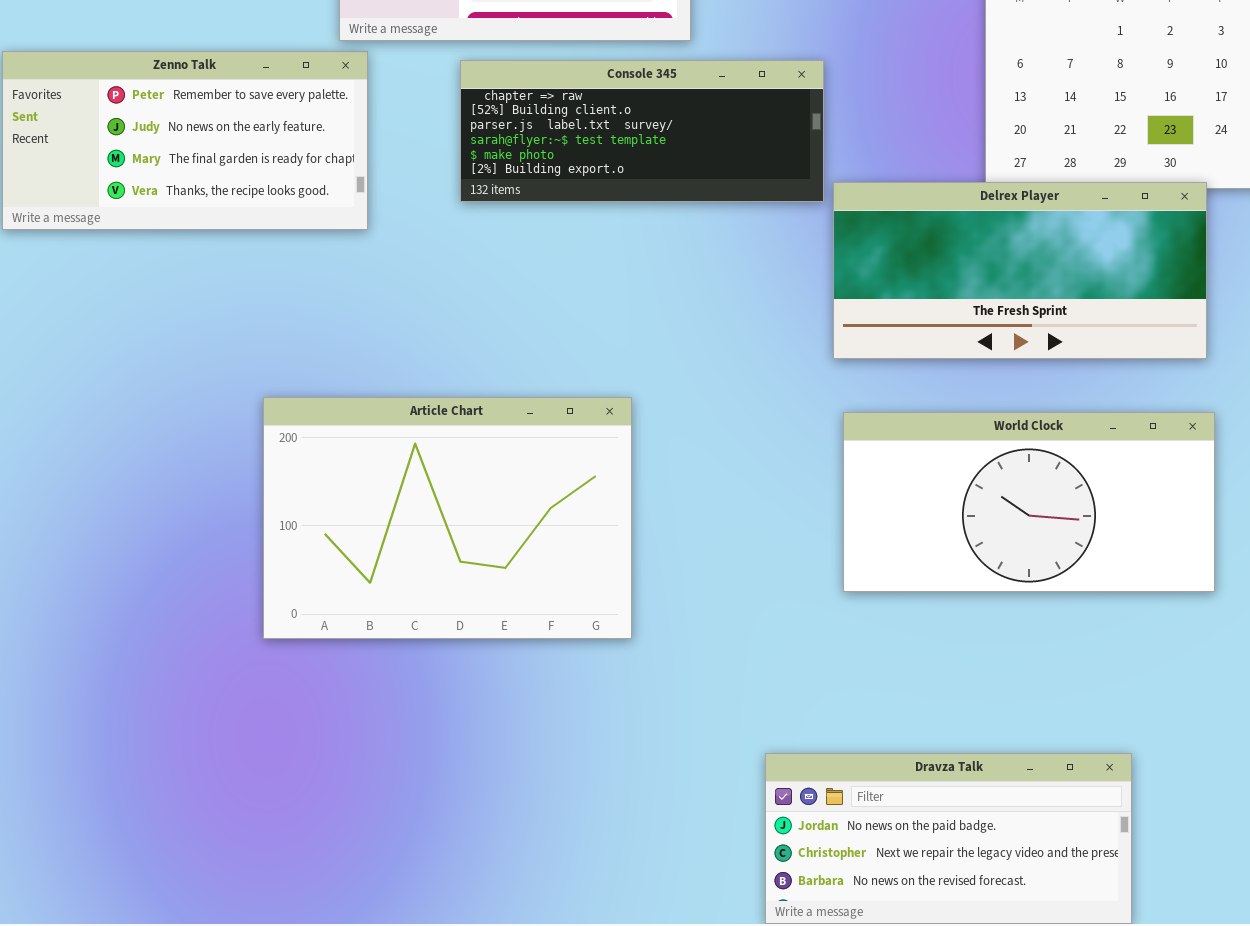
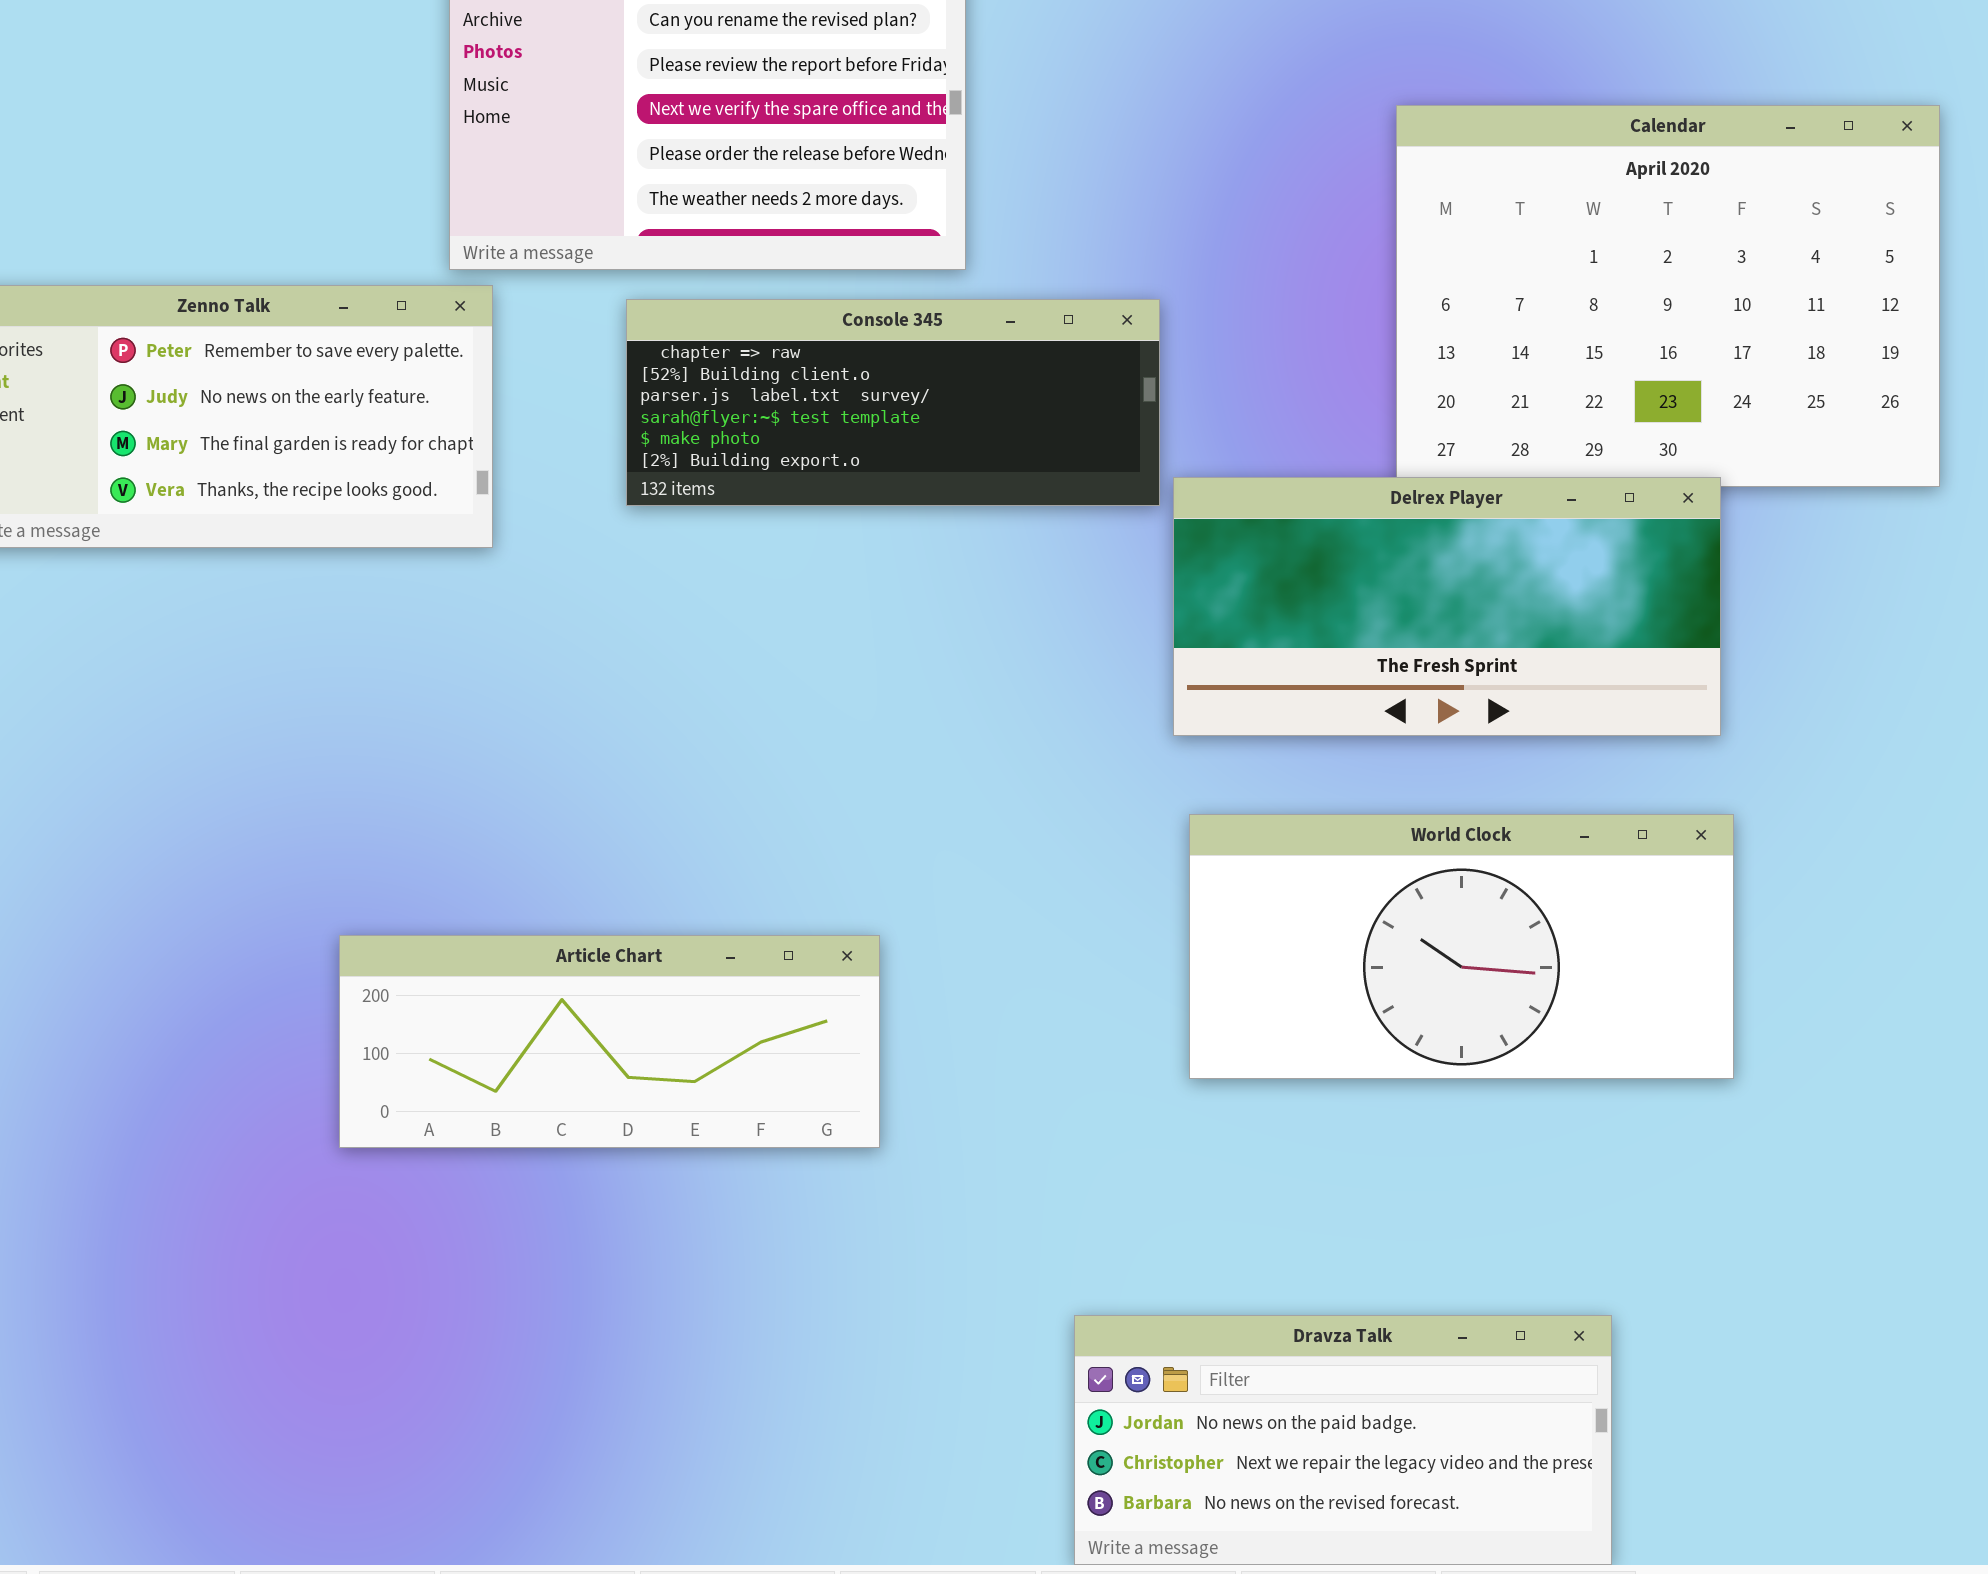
Article Chart: [263,397,632,639] -> [339,935,880,1148], resized

